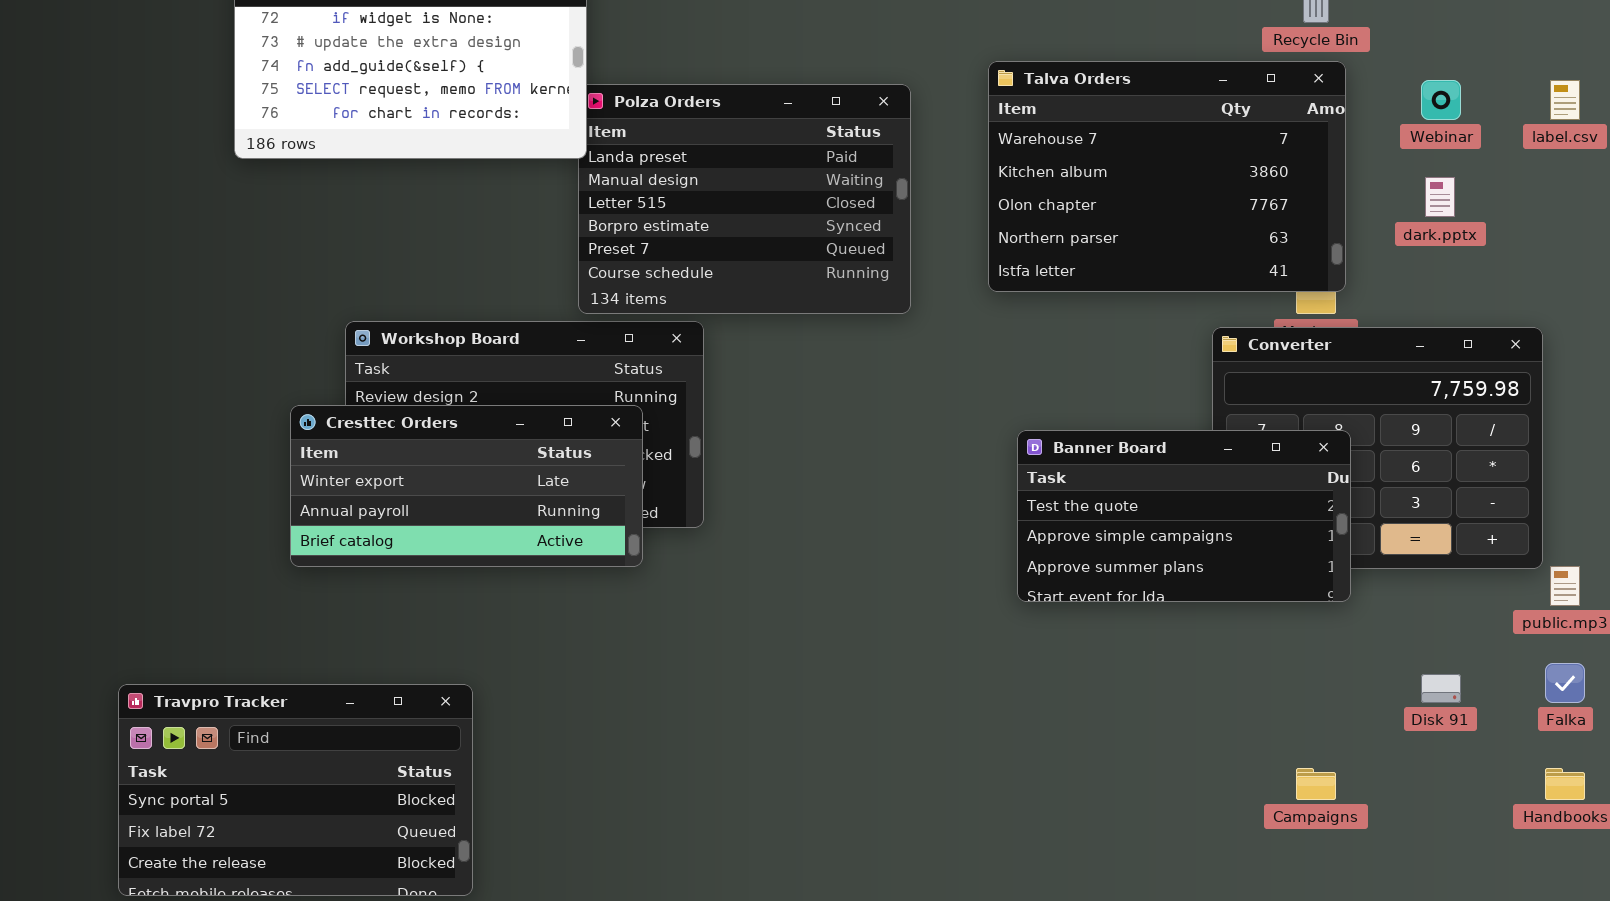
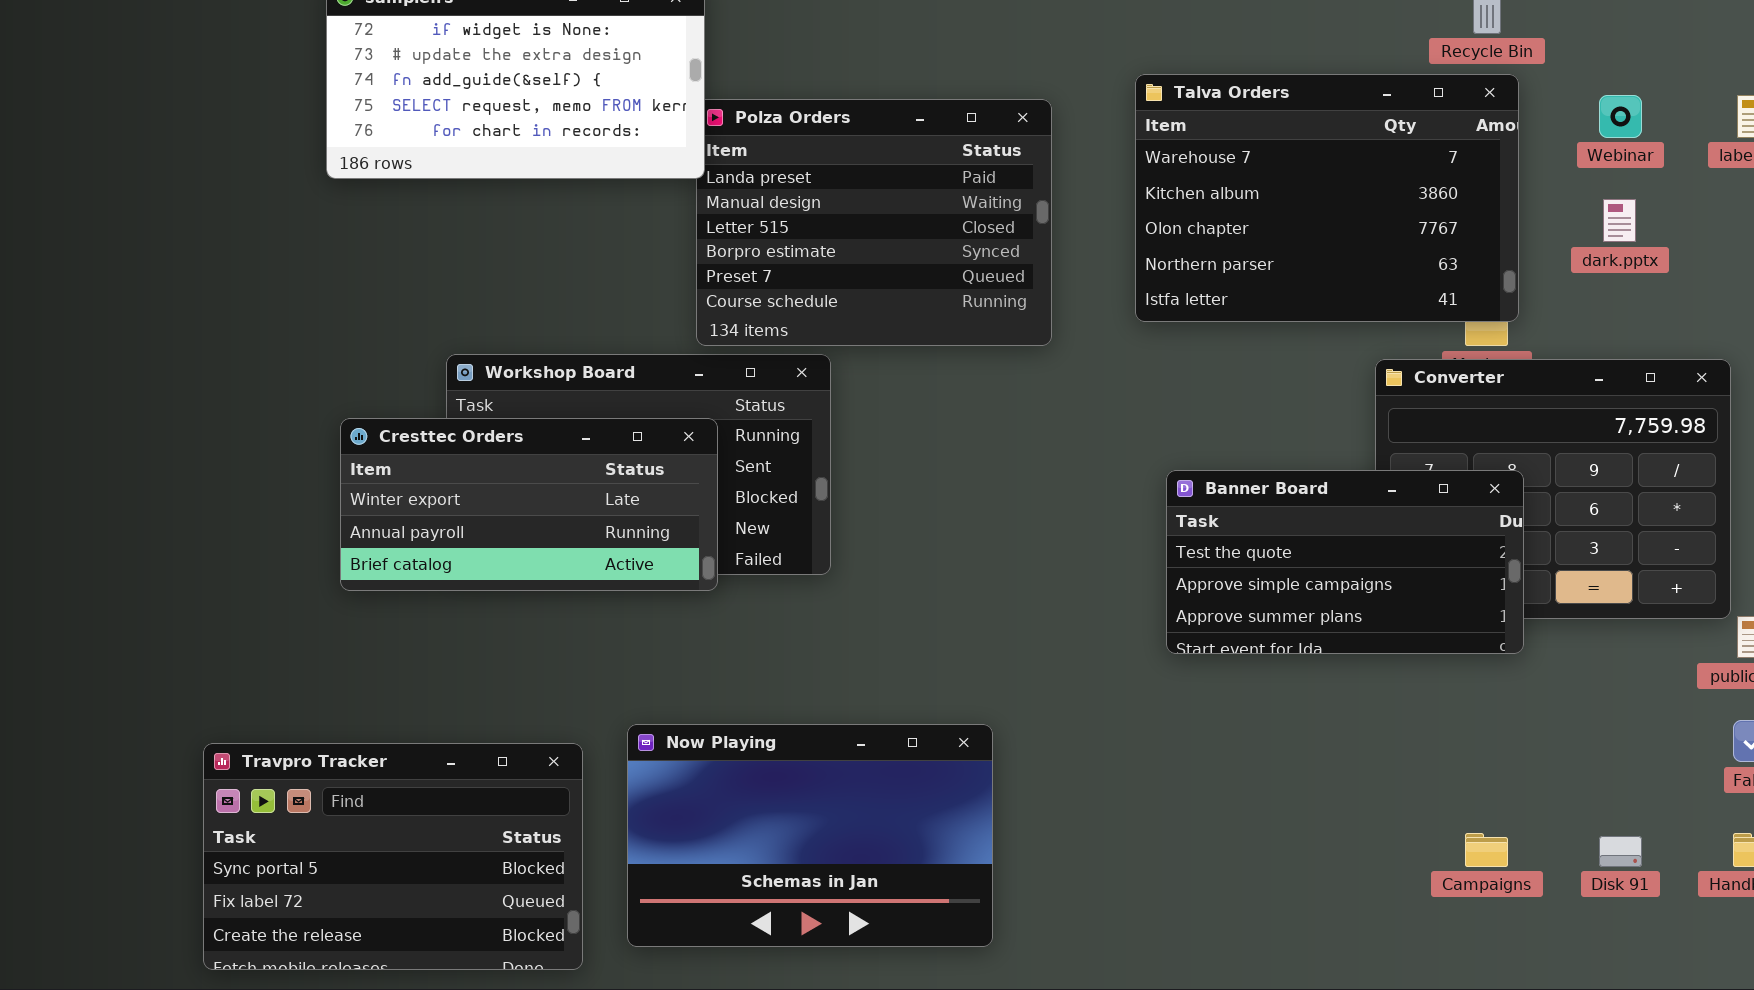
Cresttec Orders: [290,405,643,567] -> [340,418,718,591], moved
Now Playing: none -> [627,724,993,947], opened
Disk 91: [1421,674,1461,703] -> [1599,836,1642,867], moved

